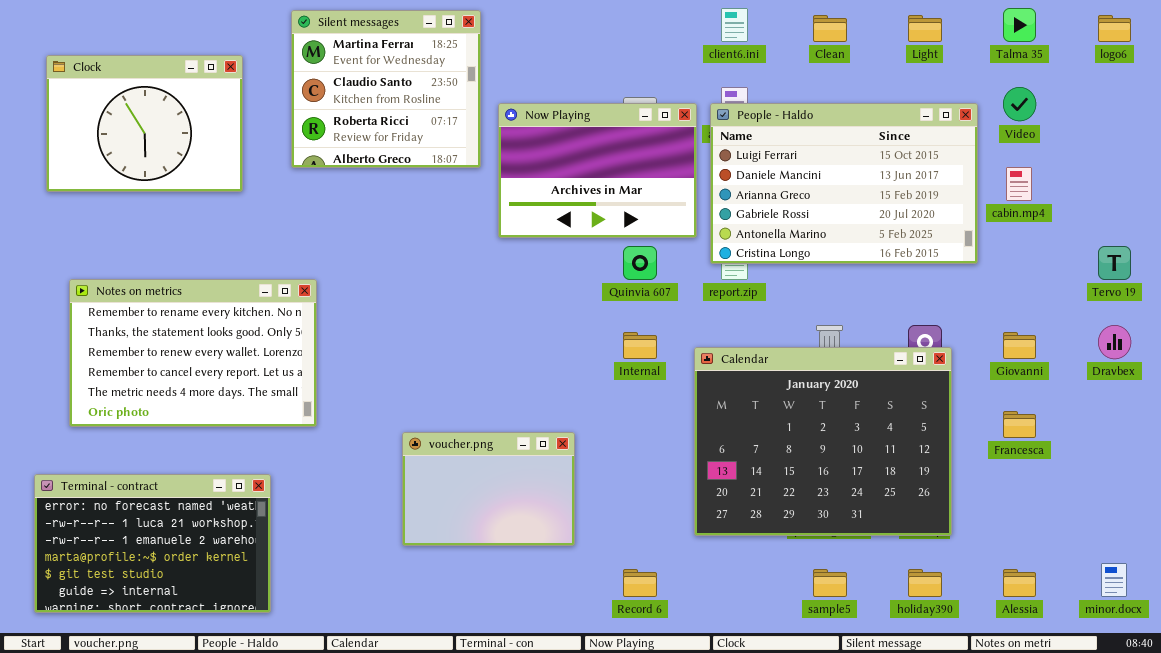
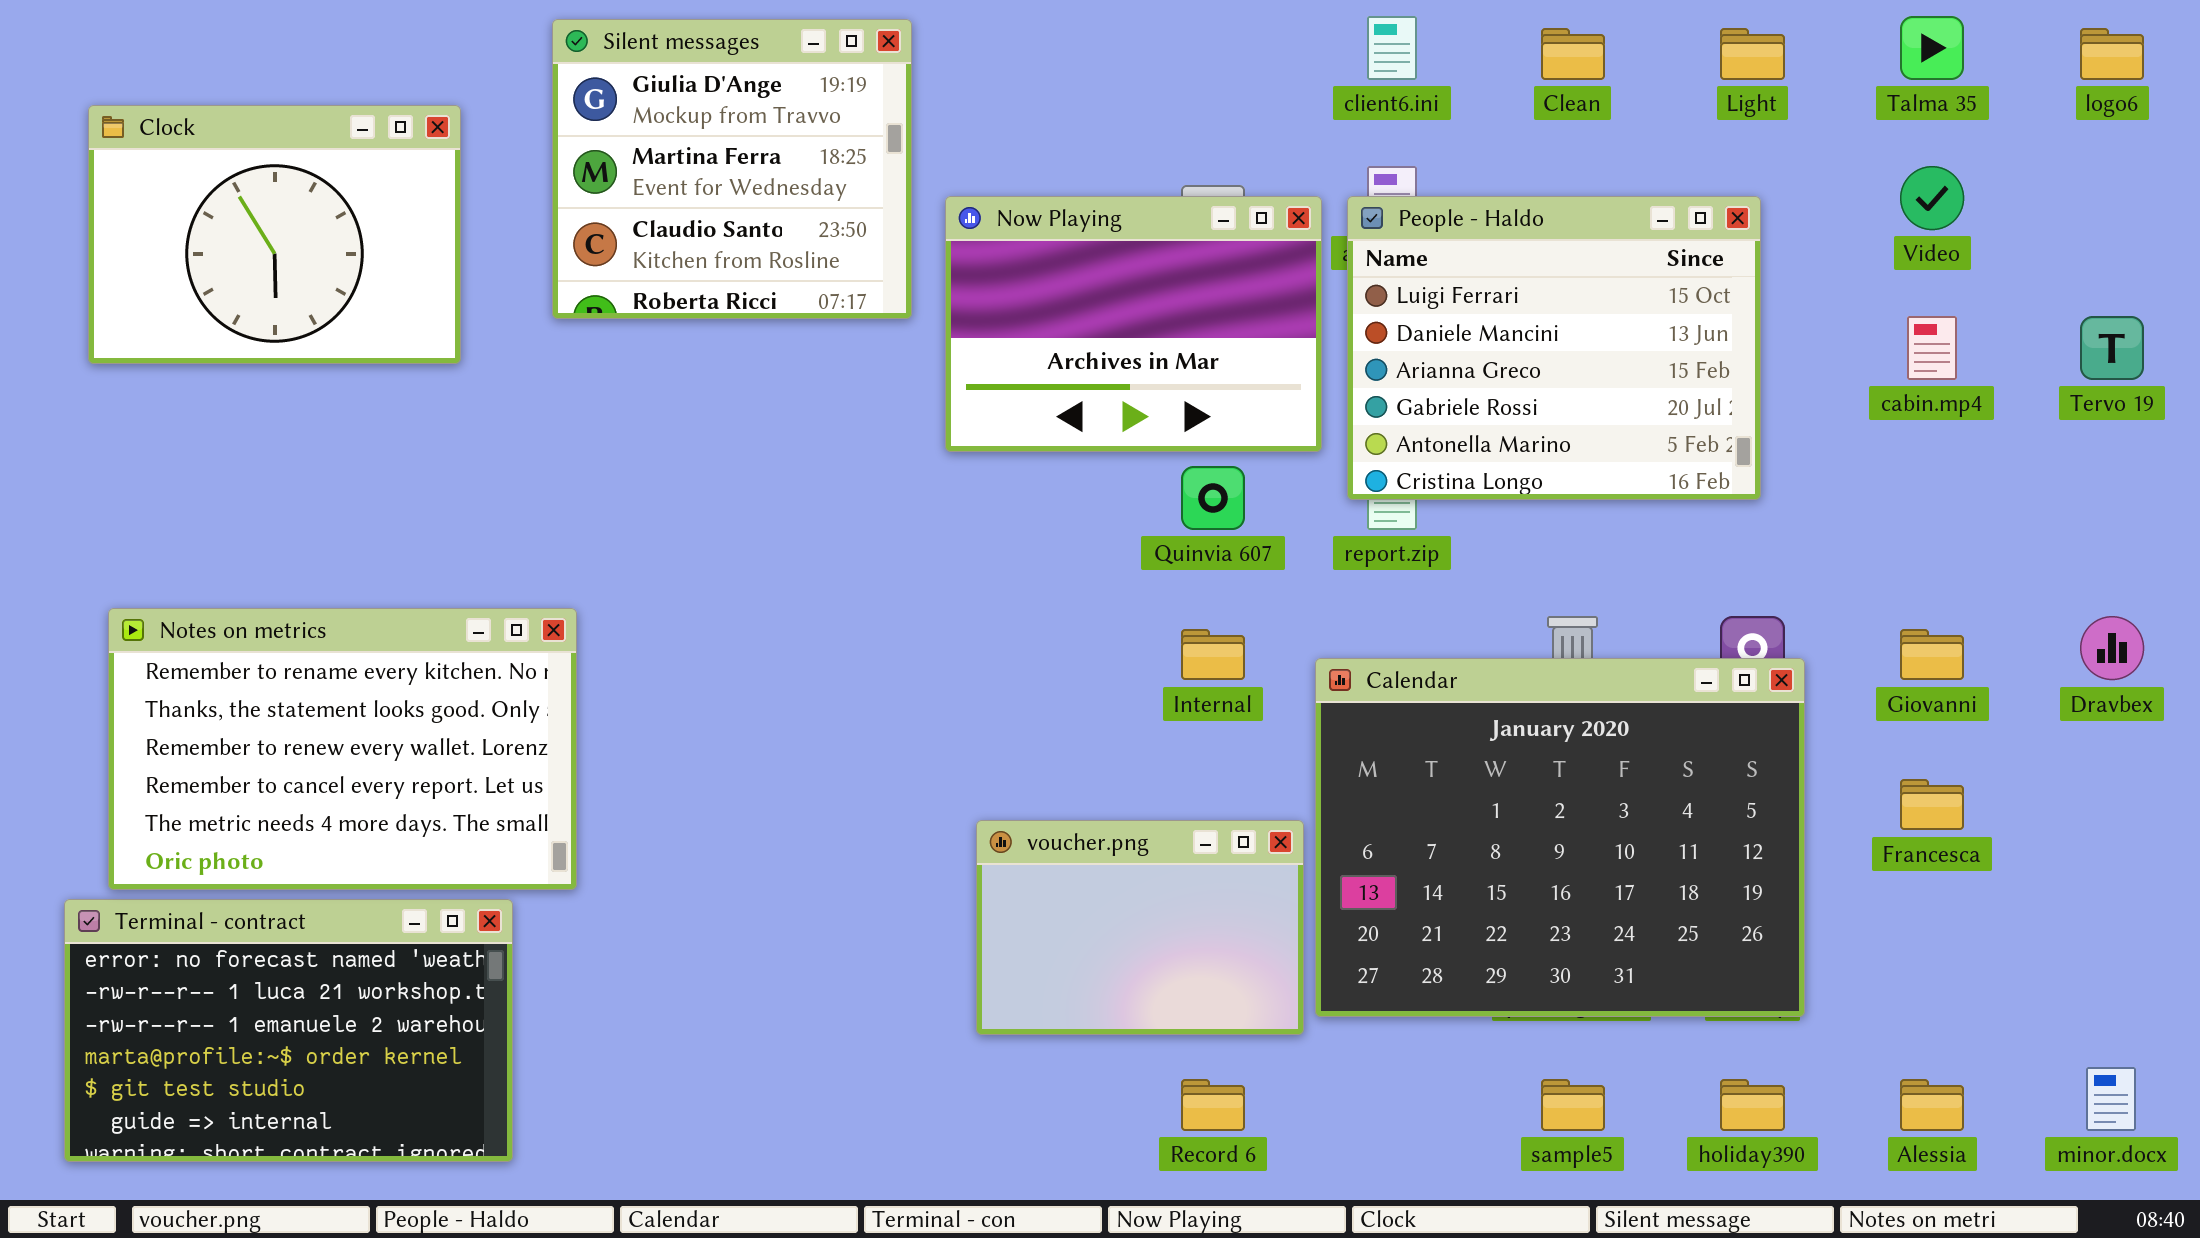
Silent messages: [291,10,481,168] -> [552,19,912,319], scrolled up 1 row
People - Haldo: [710,103,978,264] -> [1347,196,1761,500], resized
Tervo 19: [1098,246,1131,280] -> [2080,316,2144,380], moved
Notes on metrics: [69,279,317,427] -> [108,608,577,890], moved
voucher.png: [402,432,575,546] -> [976,820,1304,1035], moved

